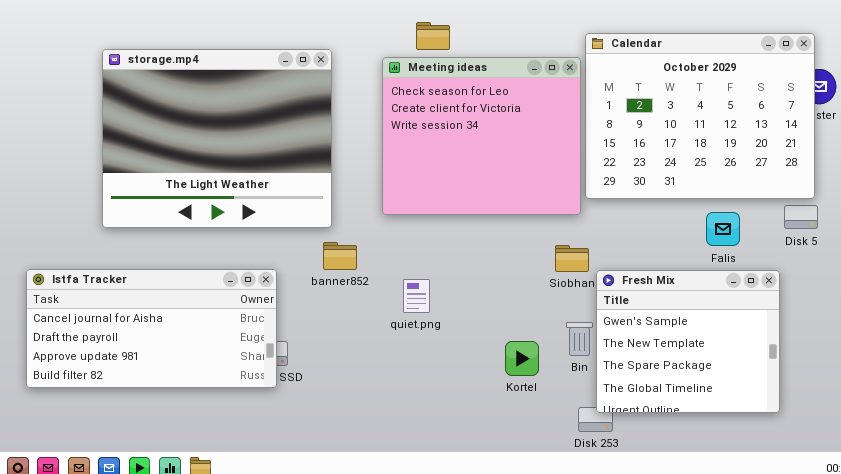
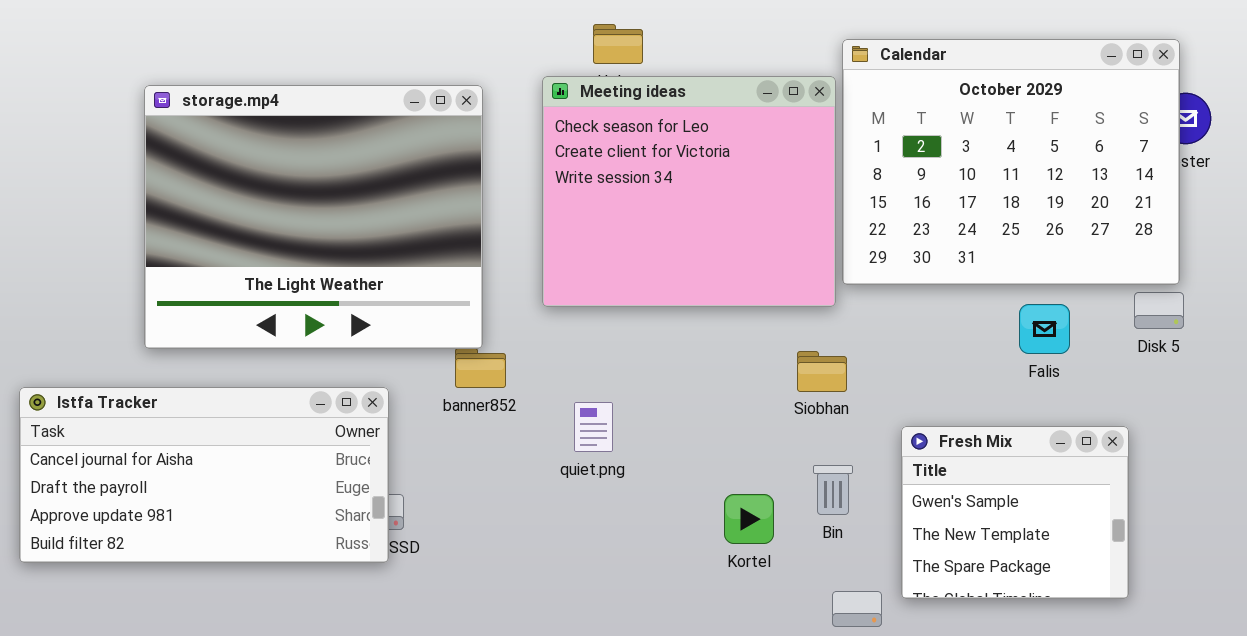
storage.mp4: [102,49,332,228] -> [144,85,483,349], moved
Fresh Mix: [596,270,780,413] -> [901,426,1129,599], resized

